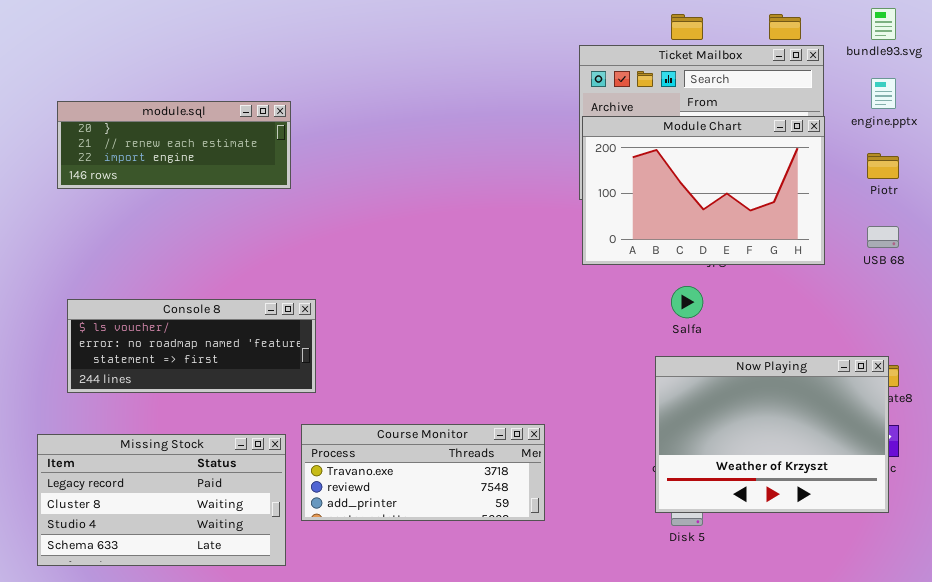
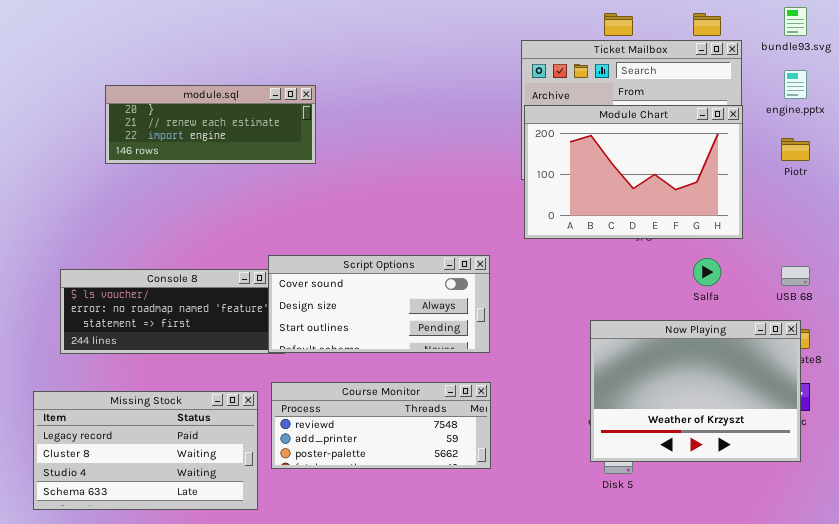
module.sql: [57,101,291,189] -> [105,85,316,164], moved
USB 68: [867,226,899,248] -> [781,266,810,286], moved
Script Options: none -> [268,255,490,353], opened
Salfa: [671,286,703,318] -> [693,258,721,286], moved
Course Monitor: [301,424,545,521] -> [271,382,491,469], scrolled down 1 row

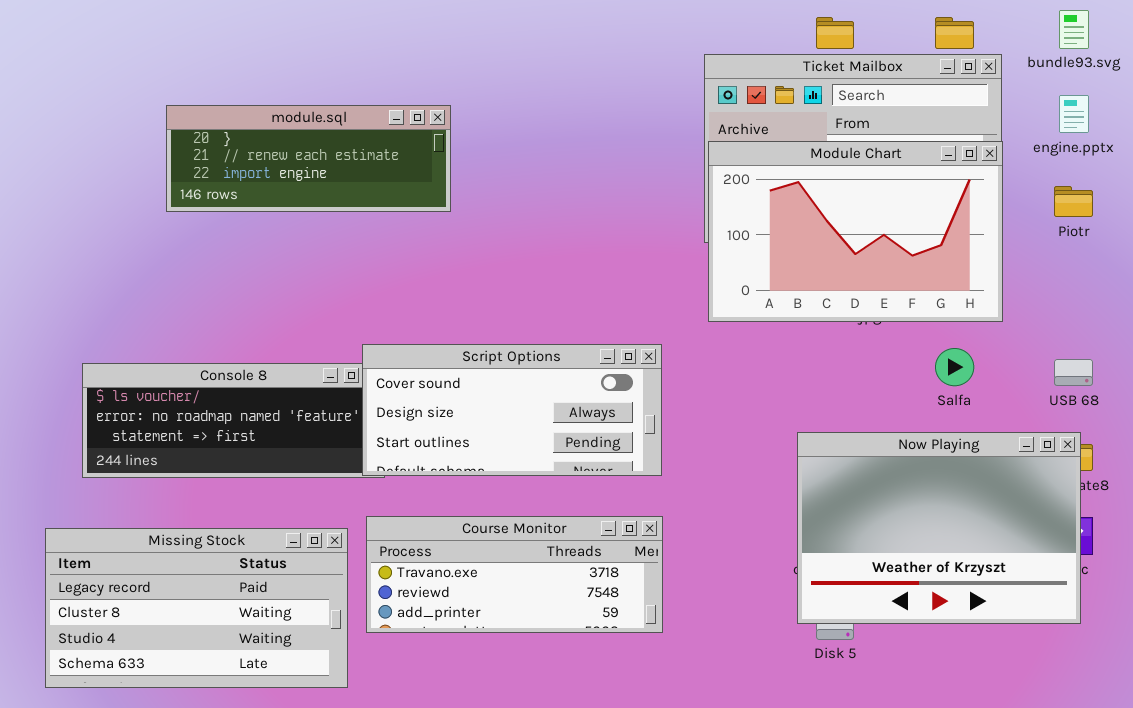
module.sql: [105,85,316,164] -> [166,105,451,212], moved
Course Monitor: [271,382,491,469] -> [366,516,663,633], scrolled up 1 row

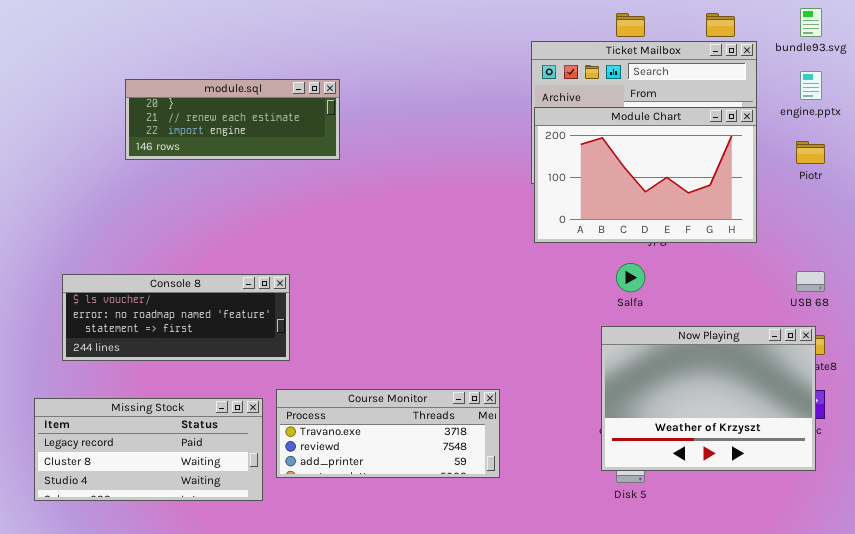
Script Options: [362,344,662,476] -> none, closed
Salfa: [935,348,974,386] -> [616,263,645,292], moved
Missing Stock: [45,528,348,688] -> [34,398,263,501], resized

